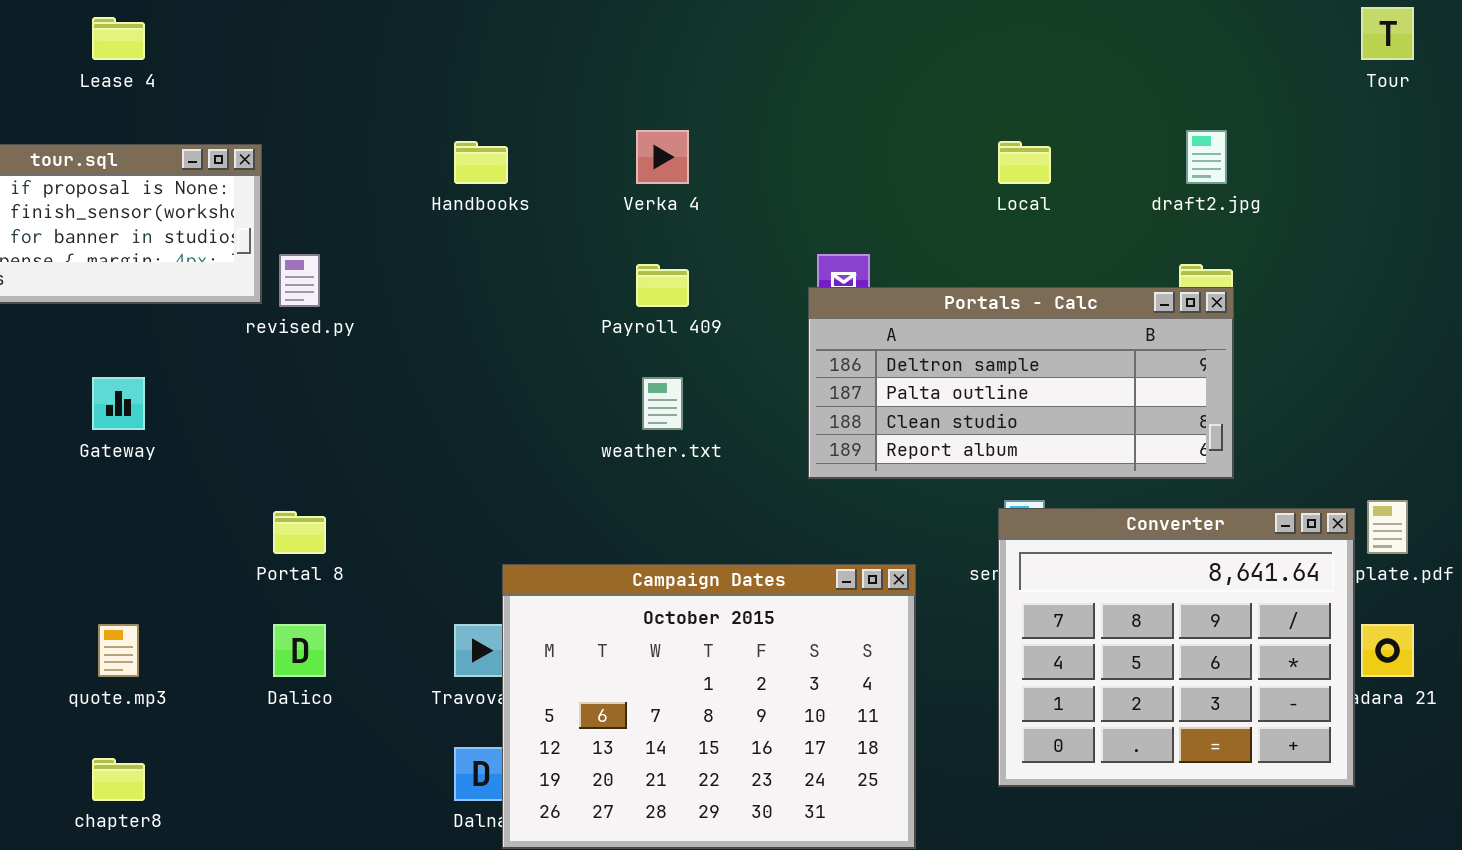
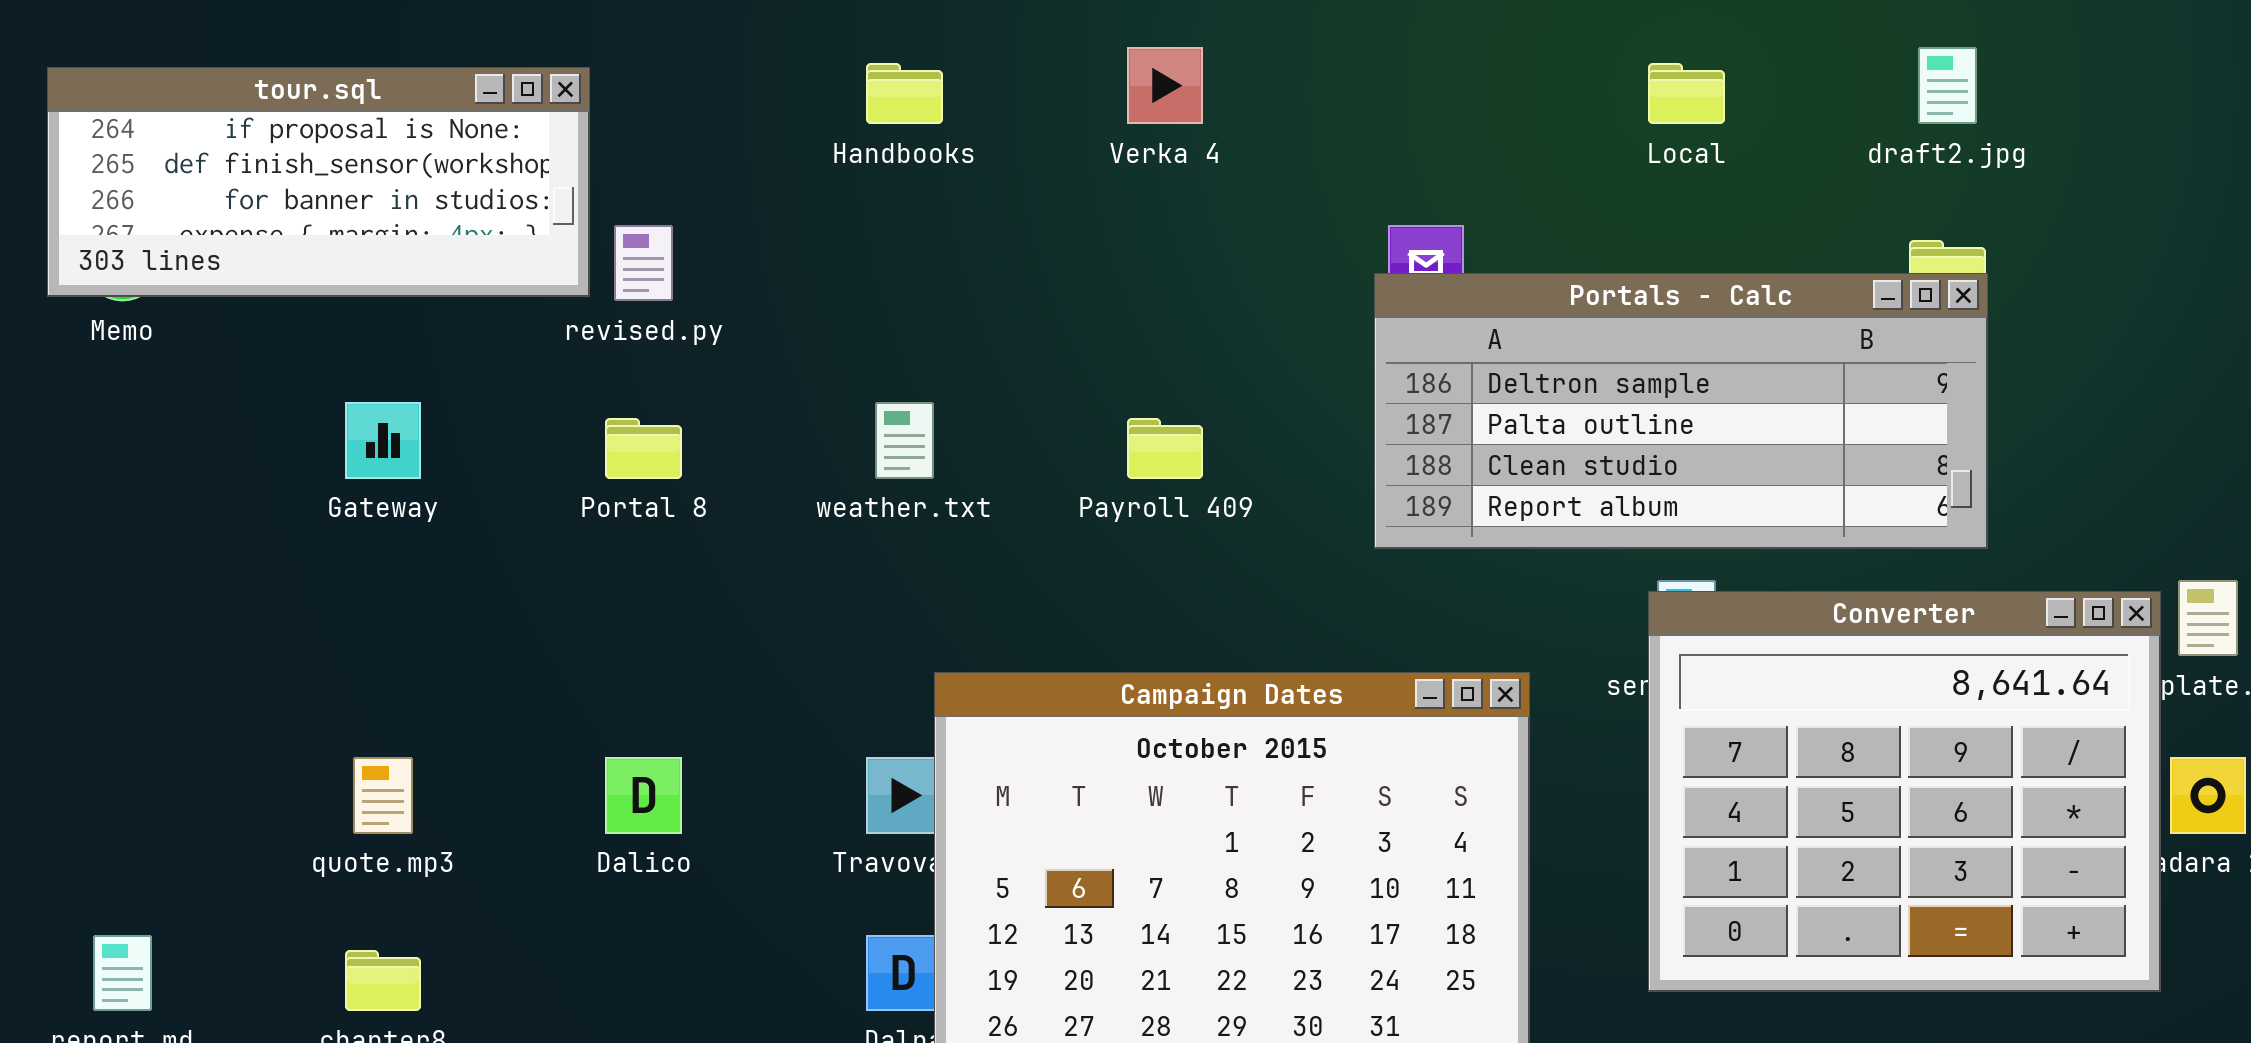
Payroll 409: [636,264,689,307] -> [1127,418,1203,479], moved
weather.txt: [642,377,683,430] -> [875,402,934,479], moved
Portal 8: [273,511,326,554] -> [605,418,682,479], moved

